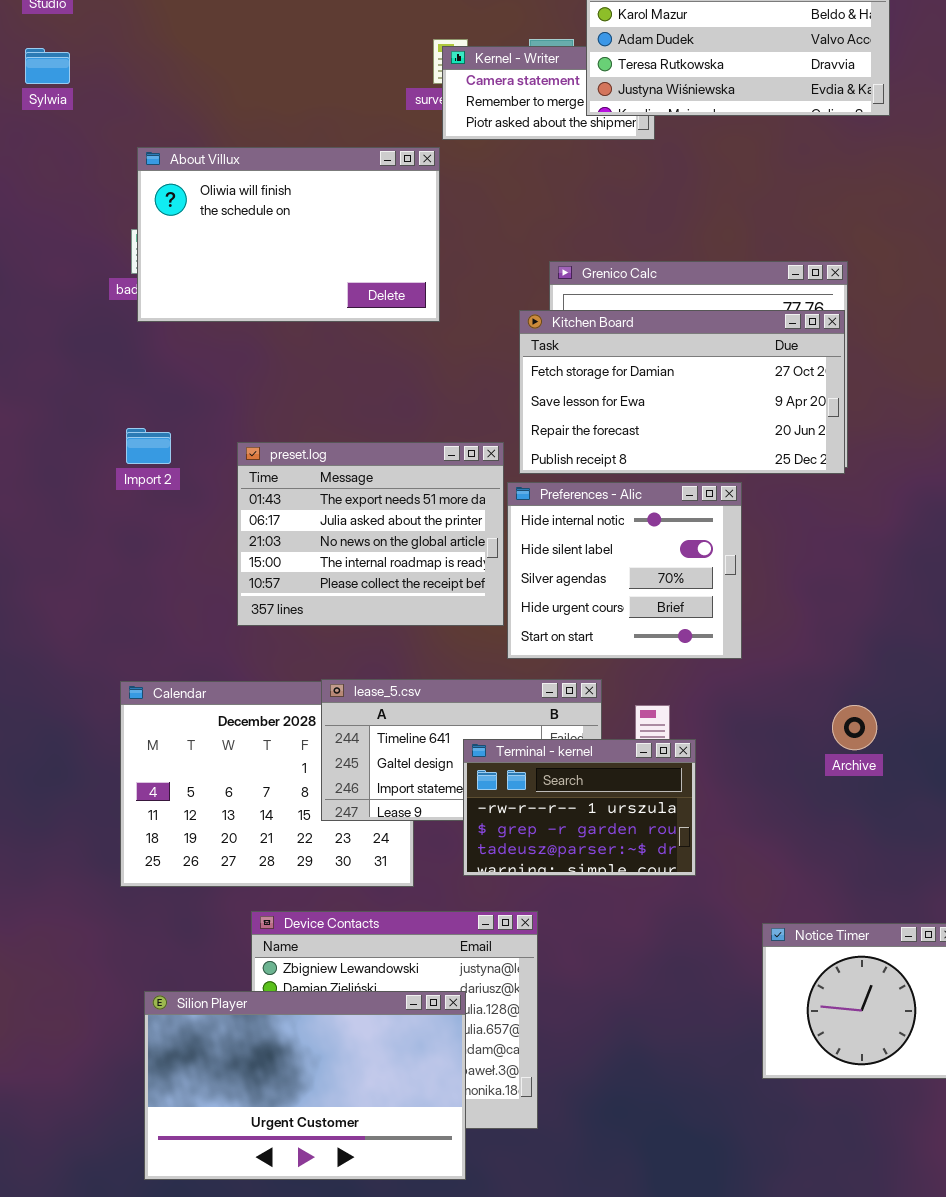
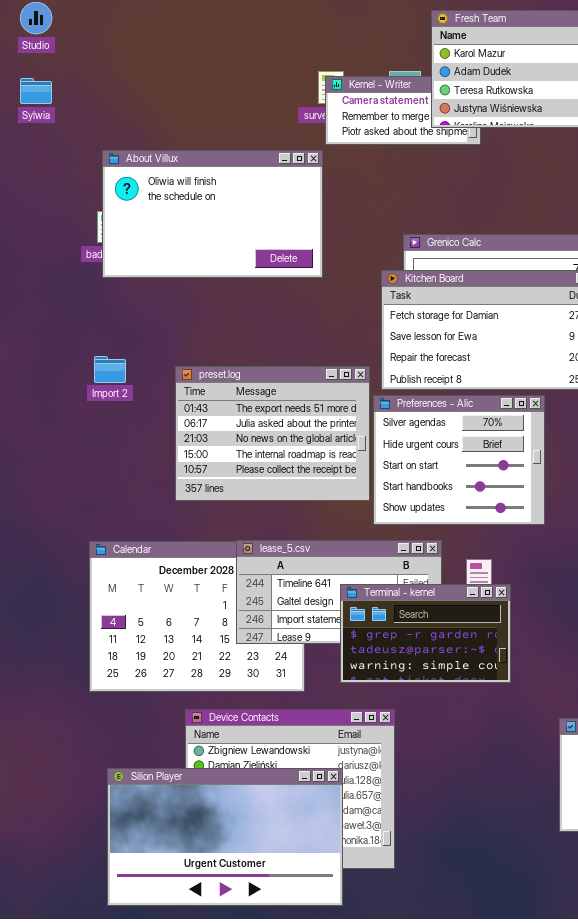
Preferences - Alic: [507,482,742,659] -> [373,395,545,525], scrolled down 2 rows
Terminal - kernel: [463,739,696,876] -> [340,584,511,683], scrolled down 1 row

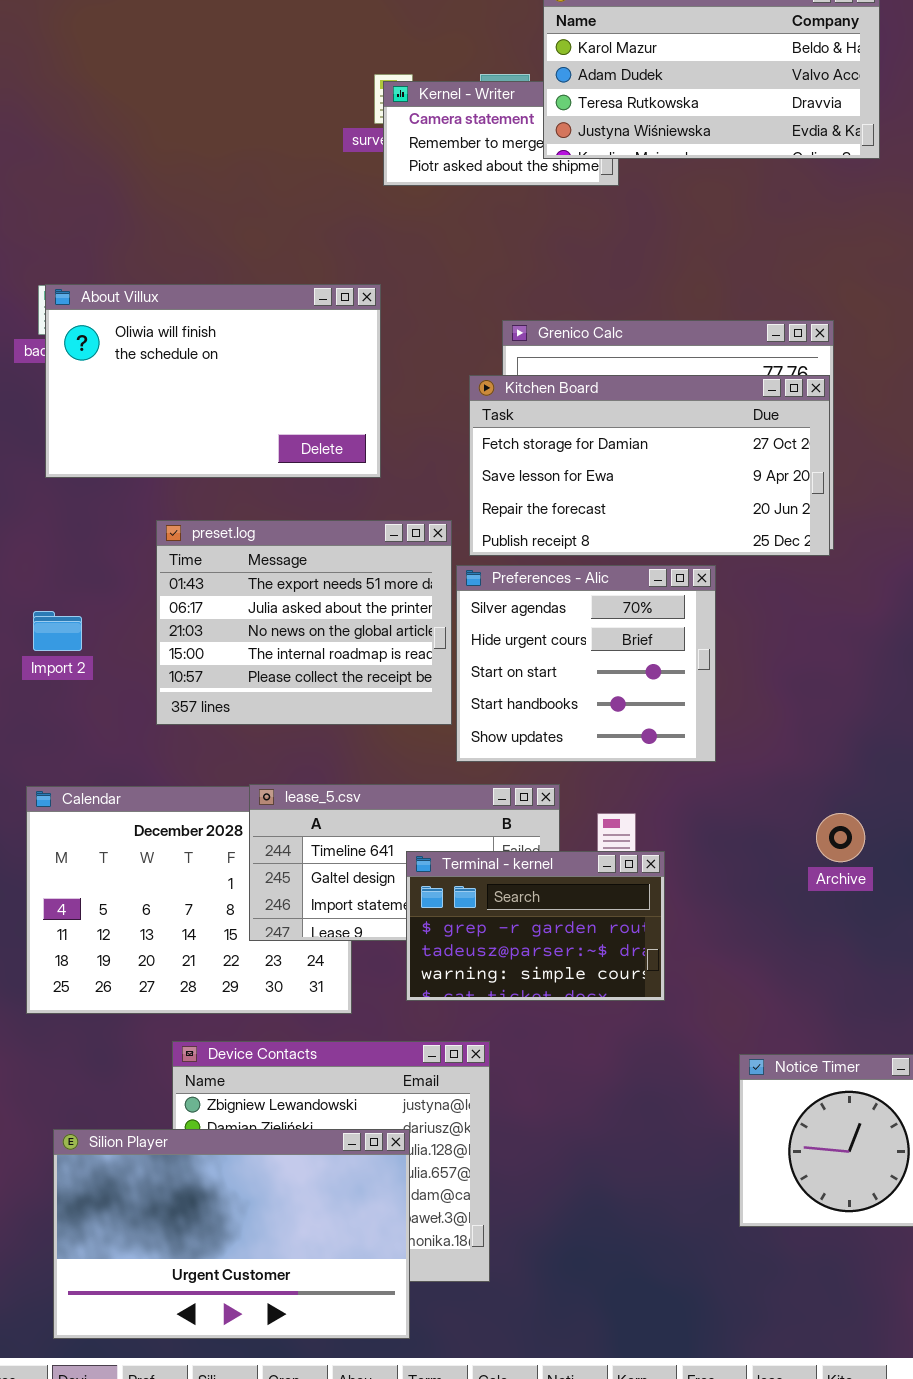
About Villux: [102,150,323,278] -> [45,284,381,478], moved
Import 2: [94,356,126,383] -> [33,611,82,651], moved

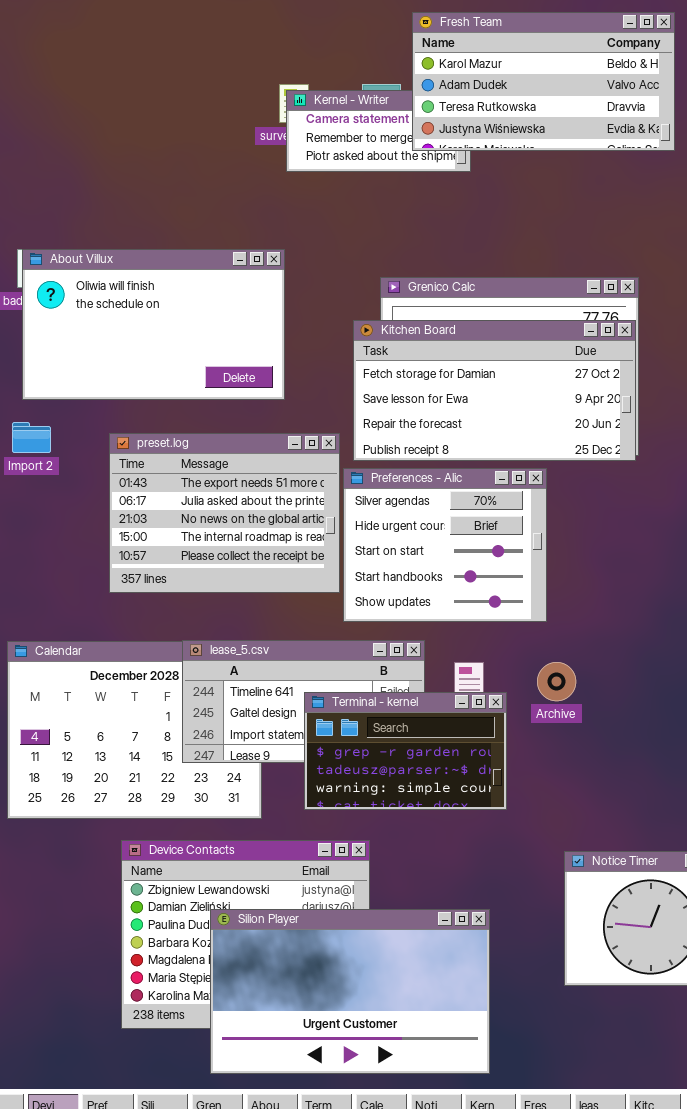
Import 2: [33,611,82,651] -> [12,422,51,453], moved
Archive: [816,813,865,862] -> [537,662,576,701], moved
Silion Player: [53,1129,410,1339] -> [210,909,490,1074], moved

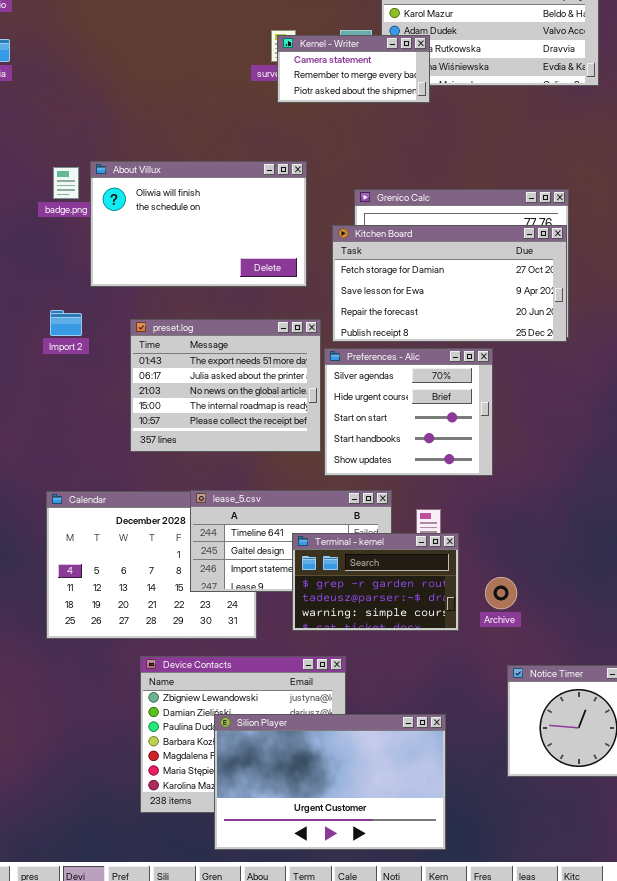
Kernel - Writer: [286,90,471,172] -> [277,35,430,103], raised
About Villux: [22,249,285,400] -> [90,161,307,287], moved
Archive: [537,662,576,701] -> [485,577,517,609], moved

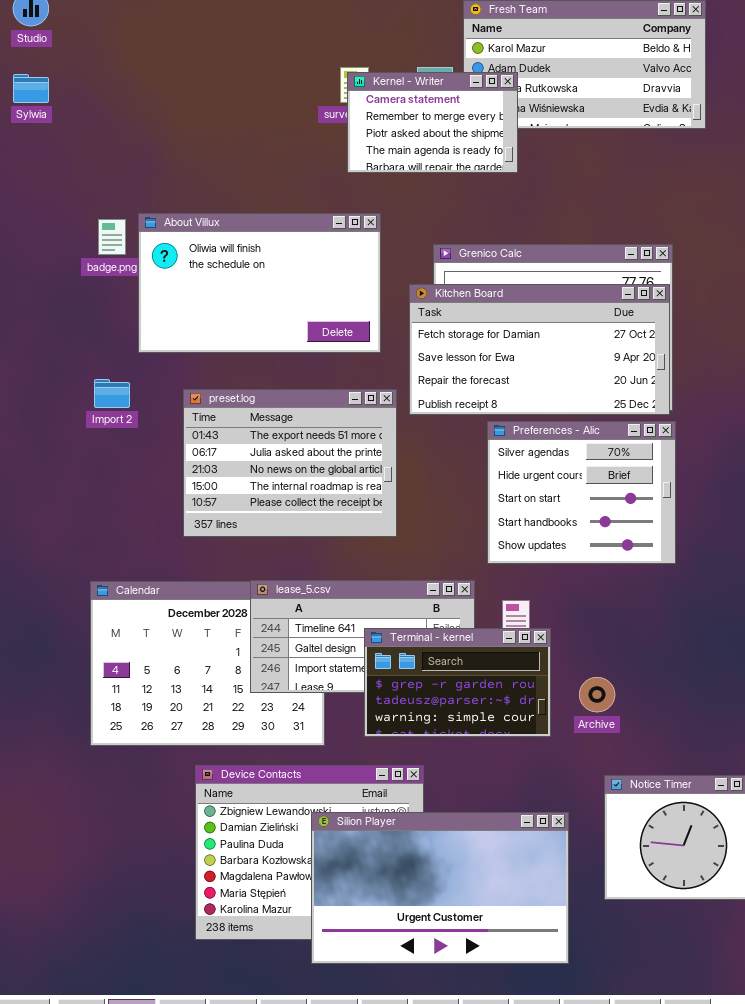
Kernel - Writer: [277,35,430,103] -> [347,72,518,173], resized
Preferences - Alic: [324,348,493,476] -> [487,421,676,564], moved
Silion Player: [214,714,446,850] -> [311,812,569,964], moved

